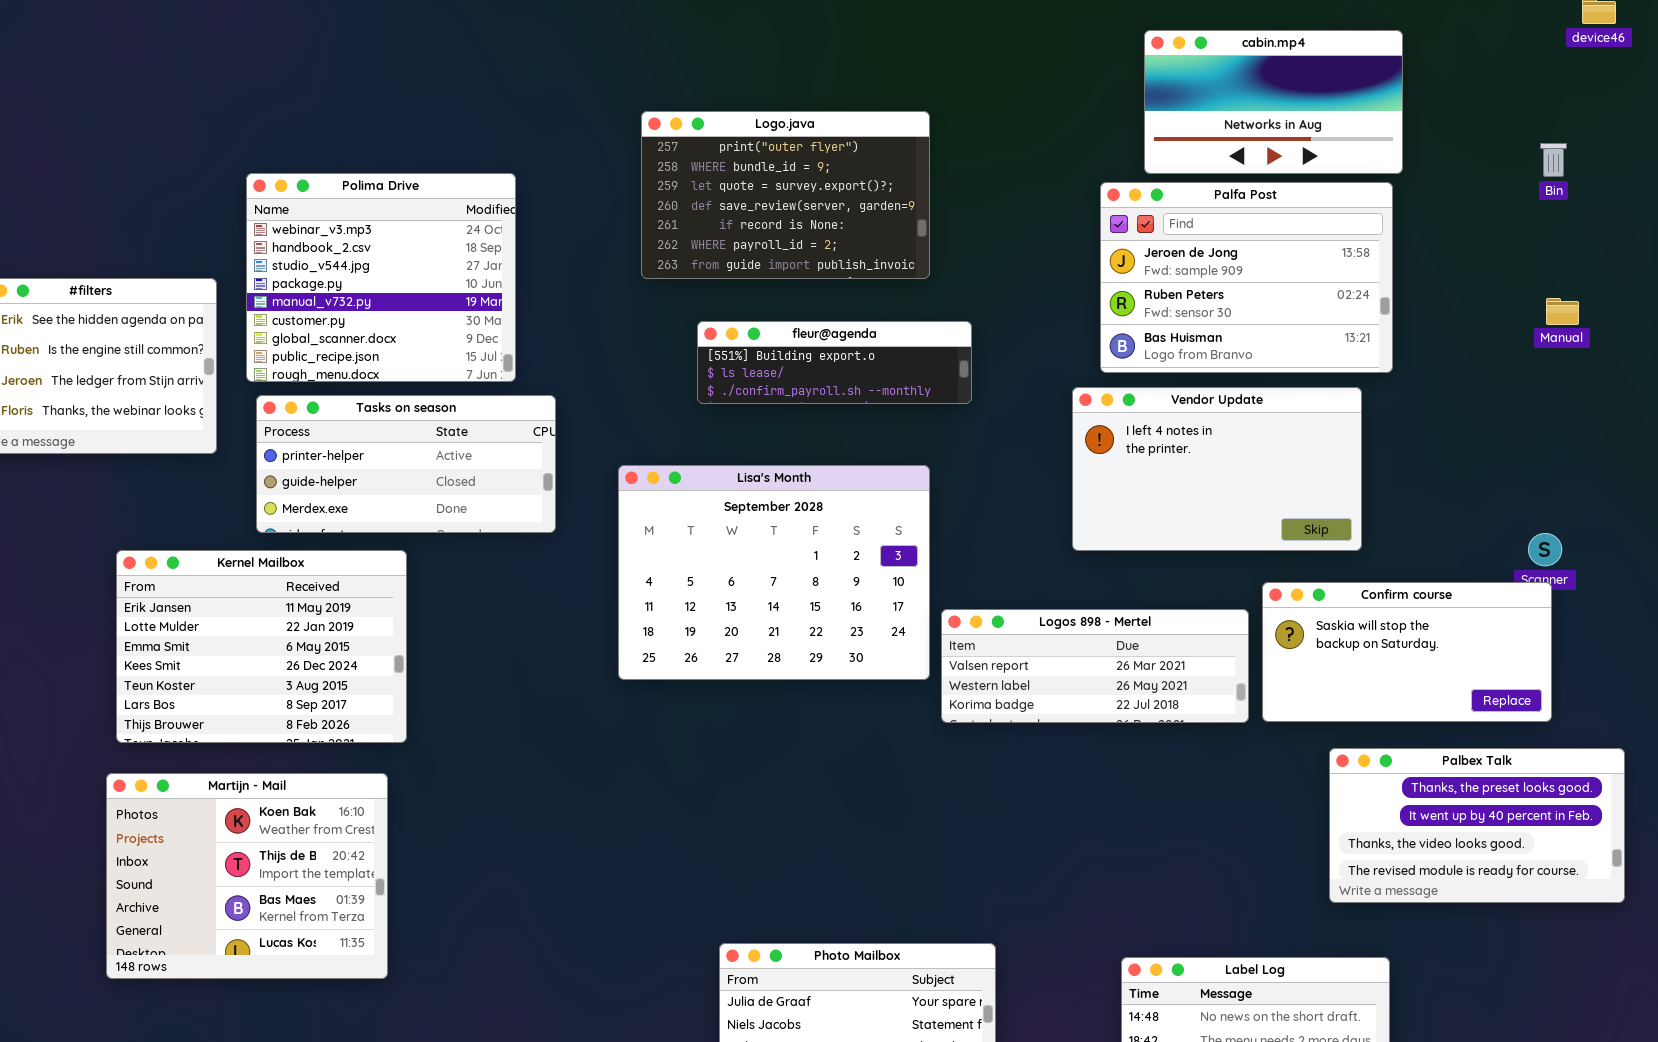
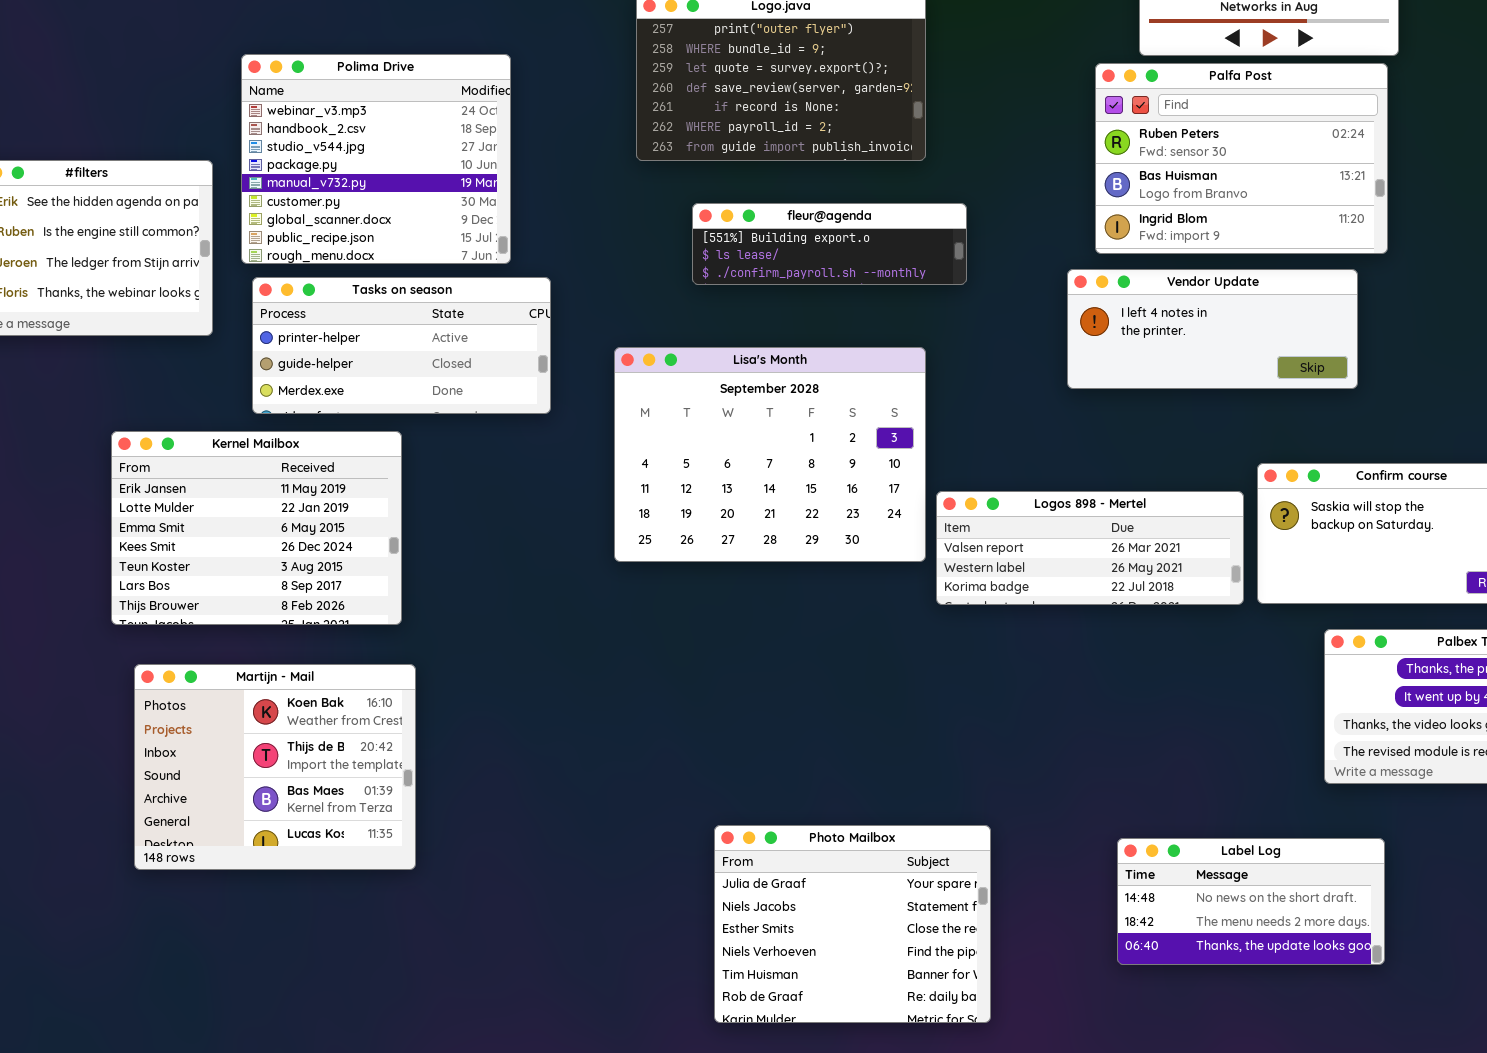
Palfa Post: [1100,182,1393,373] -> [1095,63,1388,254], scrolled down 1 row
Vendor Update: [1072,387,1362,551] -> [1067,269,1358,389], resized
Martijn - Mail: [106,773,388,979] -> [134,664,416,870], moved

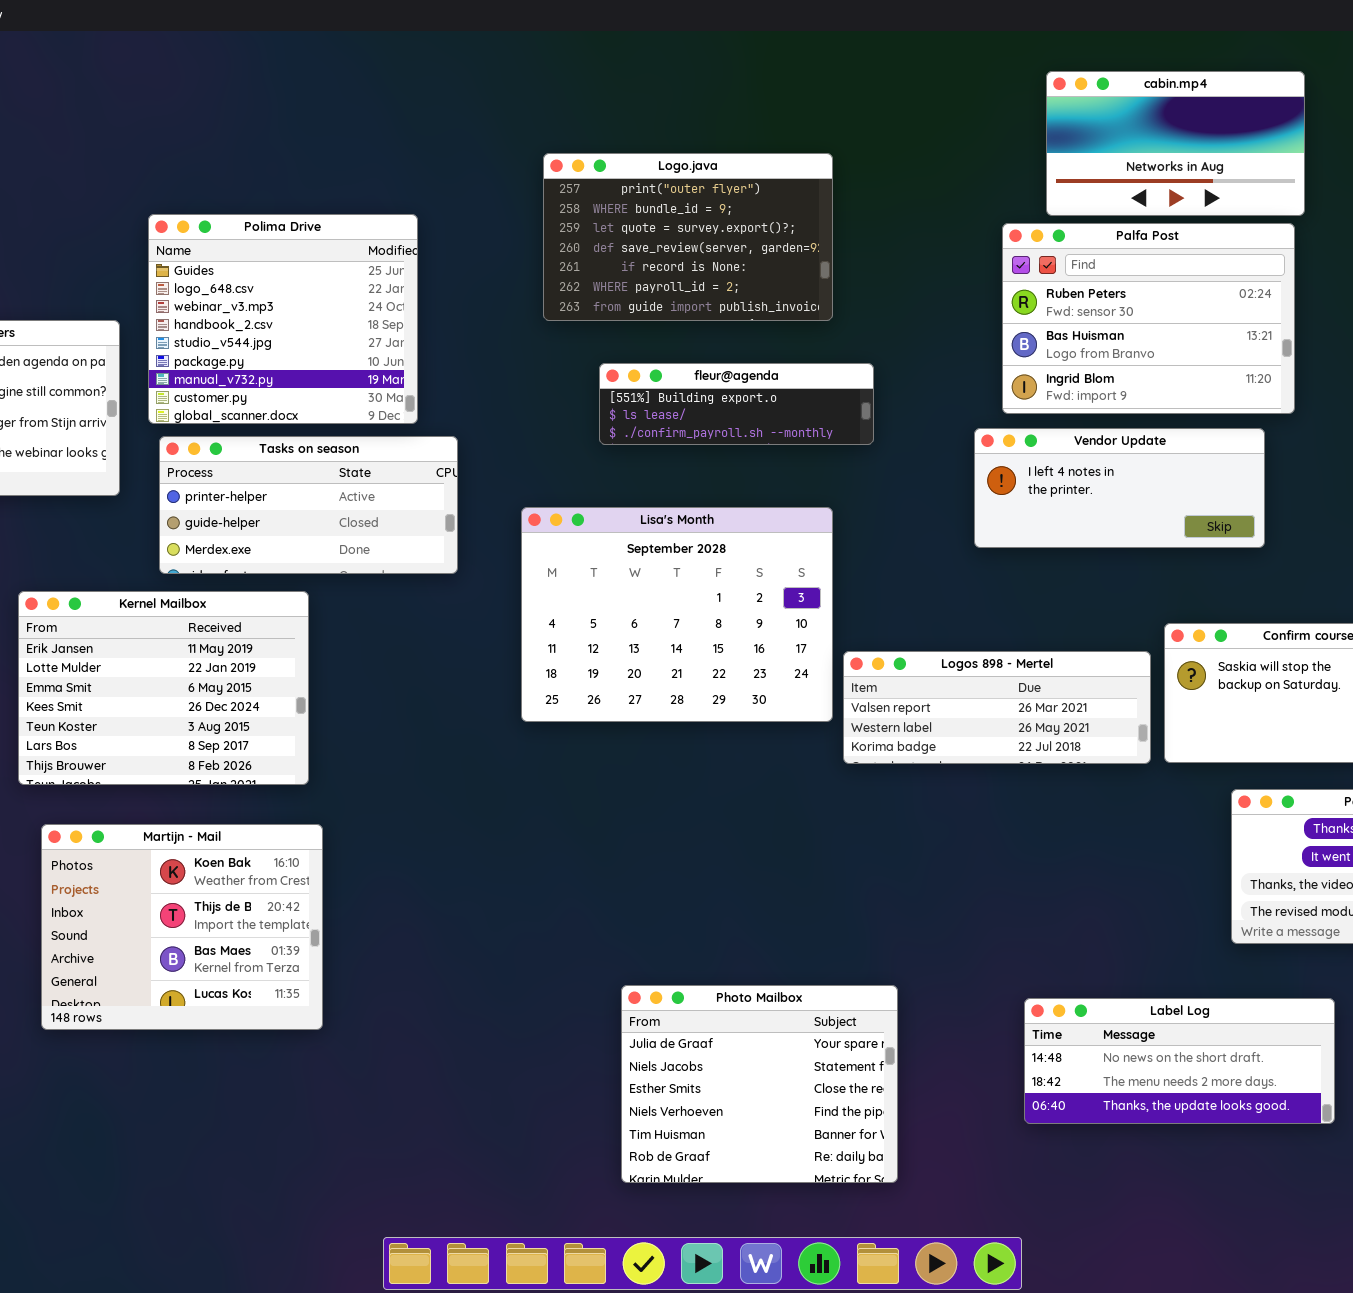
Polima Drive: [241,54,511,264] -> [148,214,418,424], scrolled up 2 rows
Label Log: [1117,838,1385,965] -> [1024,998,1335,1124], resized

